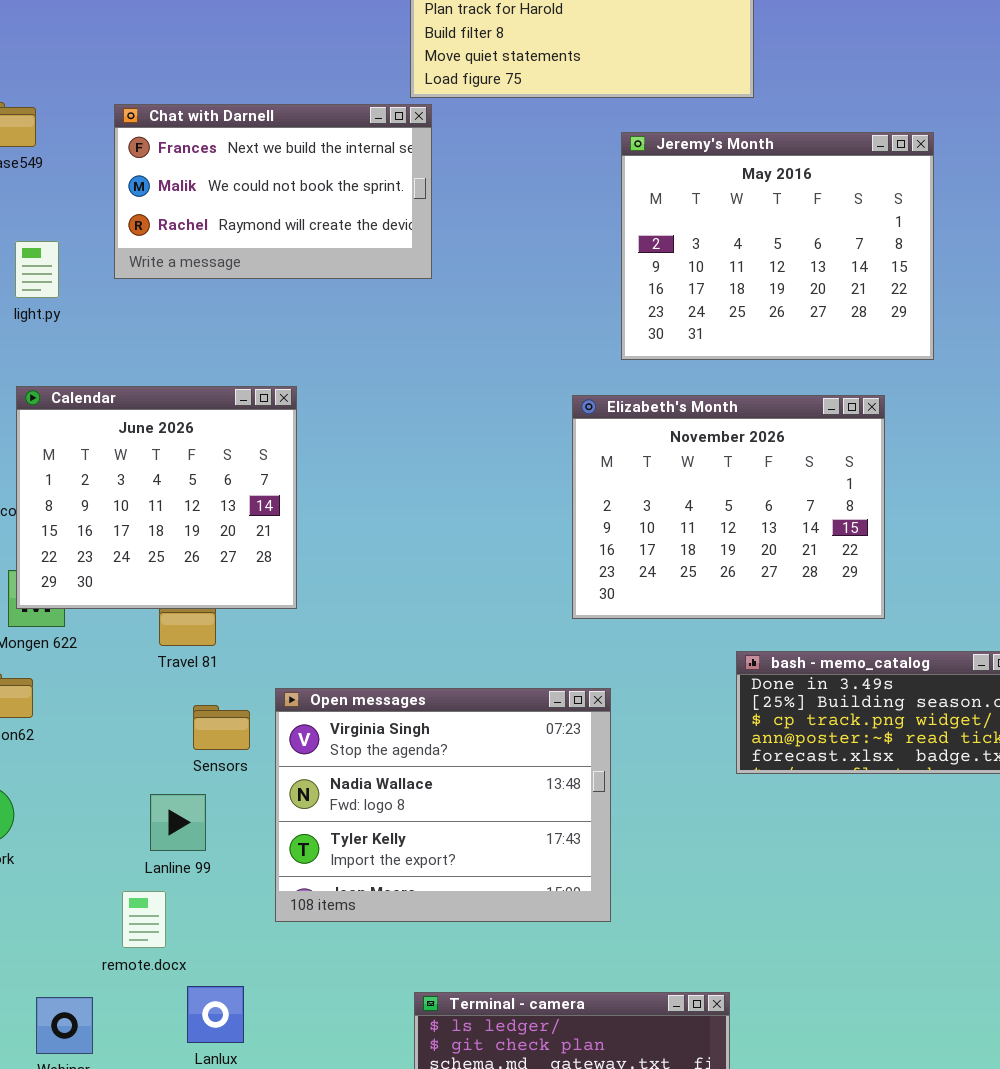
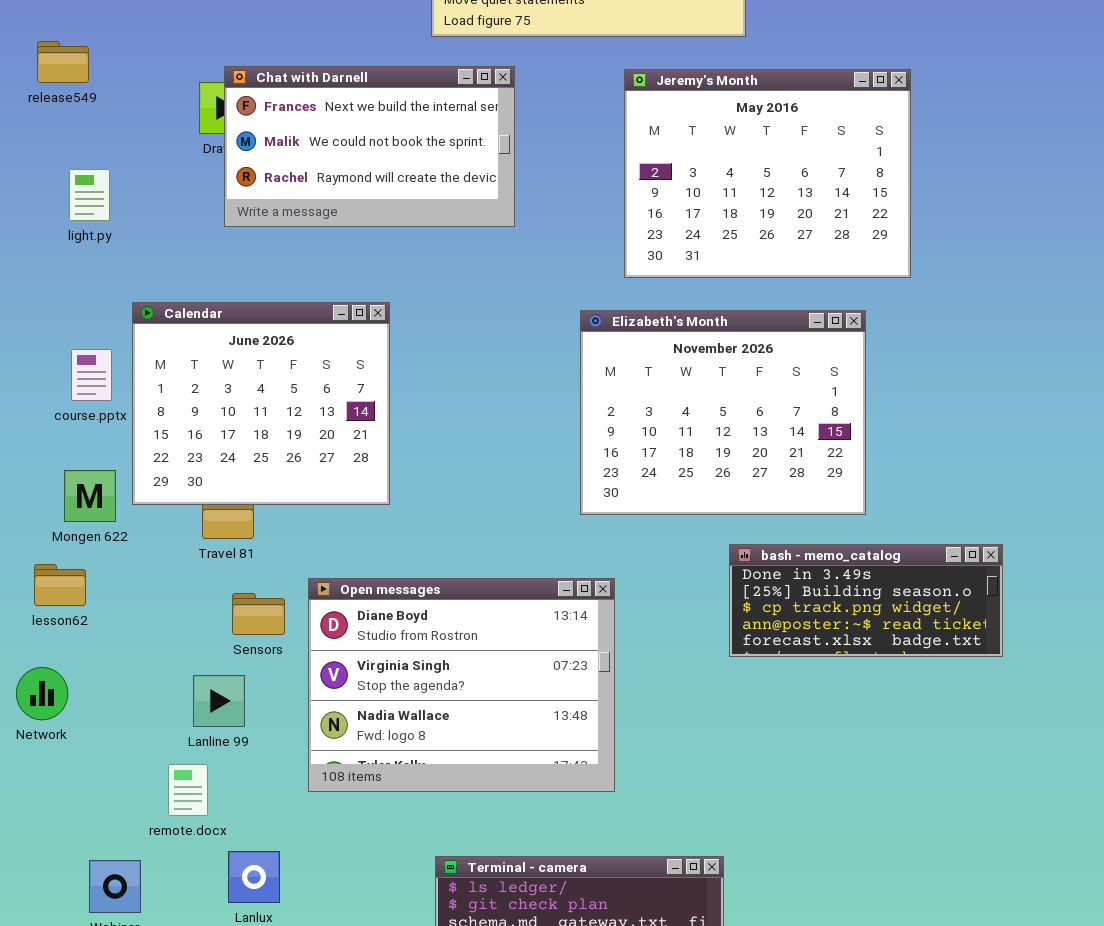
Chat with Darnell: [114,104,432,279] -> [224,66,515,227], moved
Calendar: [16,386,297,609] -> [132,302,390,505], moved
Open messages: [275,688,611,922] -> [308,578,615,792], scrolled up 1 row

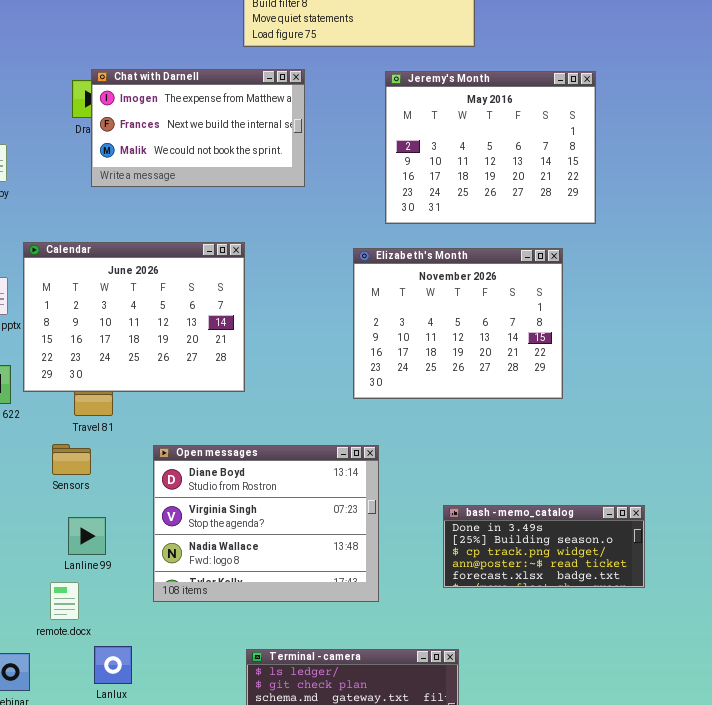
Chat with Darnell: [224,66,515,227] -> [91,69,305,187], scrolled up 1 row
Calendar: [132,302,390,505] -> [23,242,245,392], resized
bash - memo_catalog: [729,544,1003,657] -> [443,505,645,588], moved
Sensors: [232,593,285,635] -> [52,444,91,475], moved

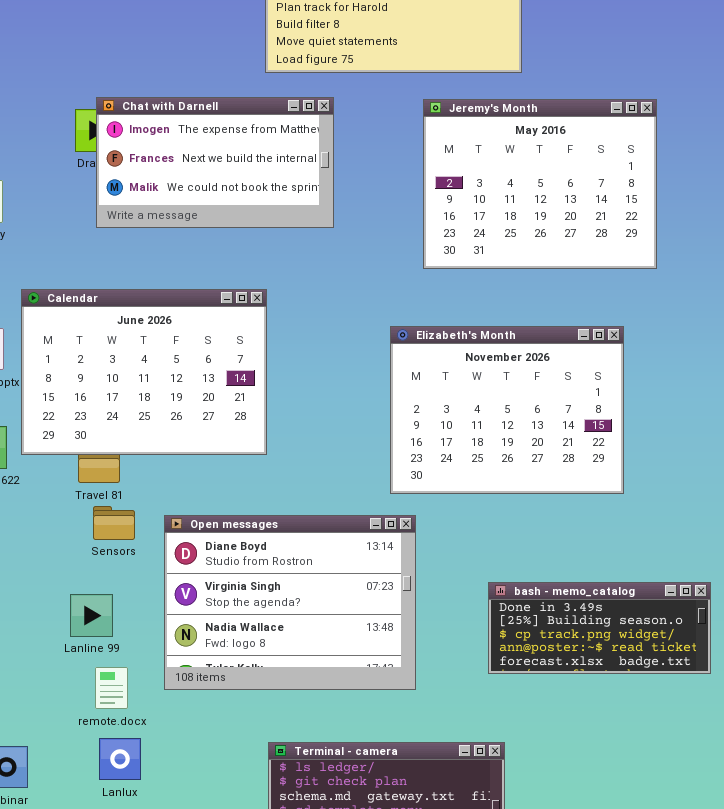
Elizabeth's Month: [353,248,563,399] -> [390,326,624,494], moved
Sensors: [52,444,91,475] -> [93,506,135,540], moved
remote.docx: [50,582,79,620] -> [95,667,128,709], moved

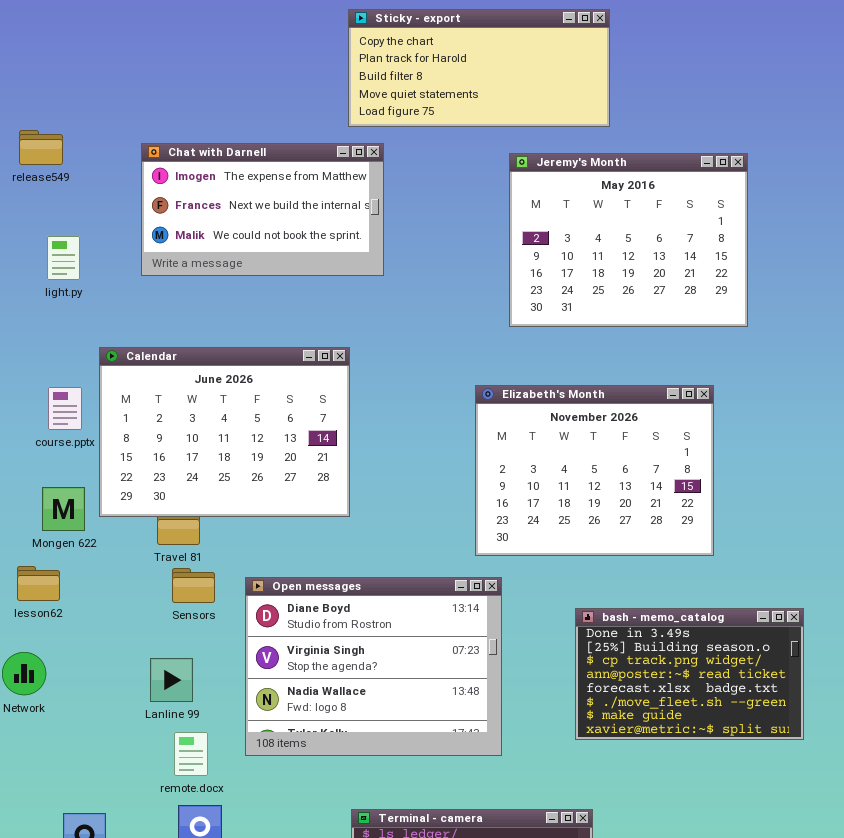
Chat with Darnell: [96,97,334,228] -> [141,143,384,276], moved
bash - memo_catalog: [488,582,711,674] -> [575,608,804,740], resized

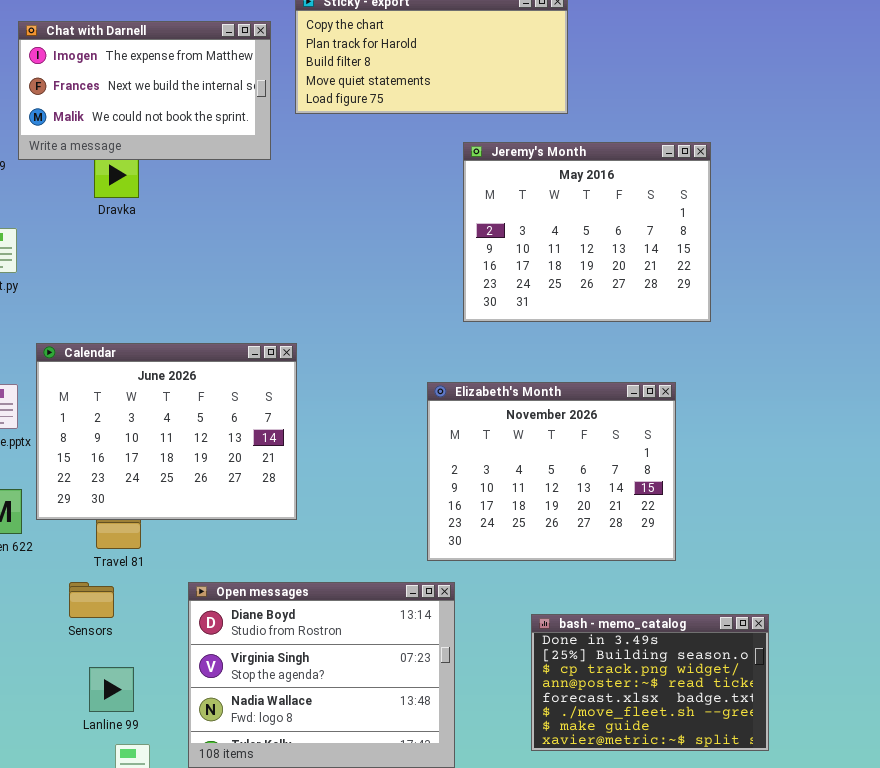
Chat with Darnell: [141,143,384,276] -> [18,21,271,160], moved
Sensors: [172,568,215,603] -> [69,582,114,618], moved

